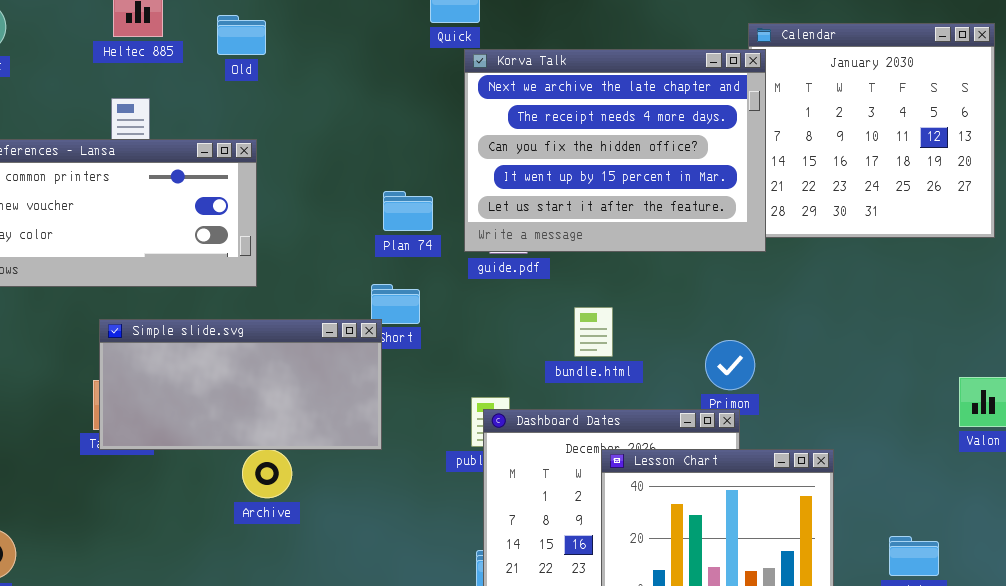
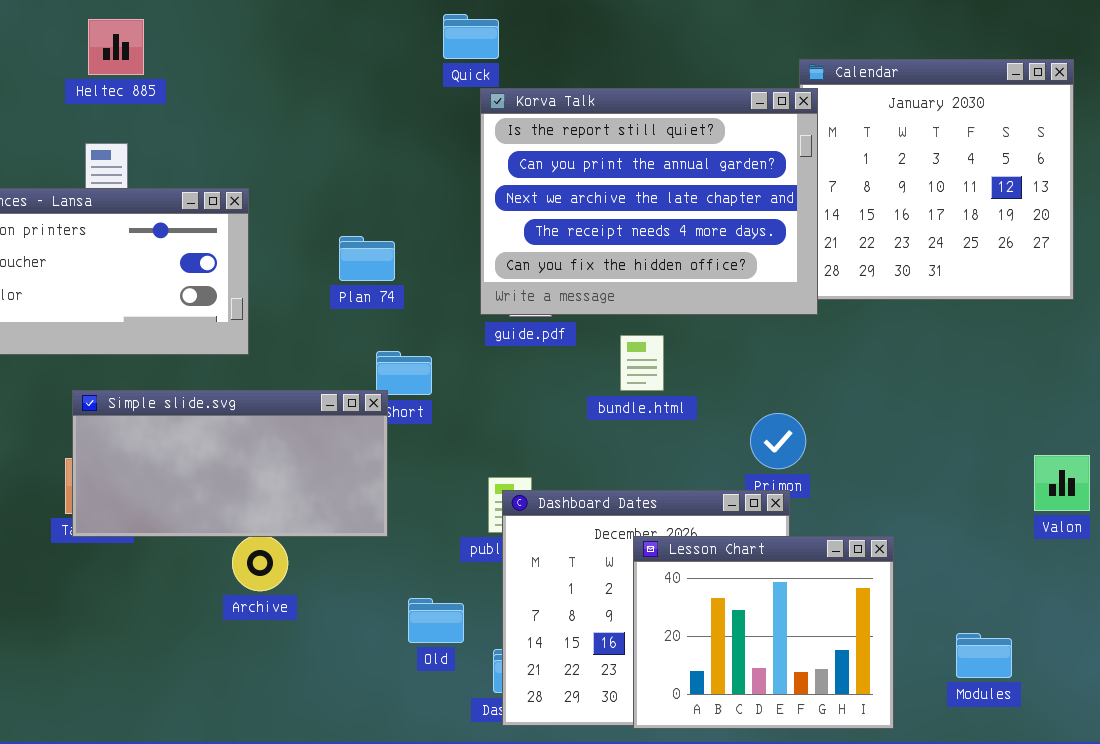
Old: [217,15,266,55] -> [408,598,464,643], moved
Korva Talk: [464,49,766,252] -> [480,88,818,315], scrolled up 2 rows
Plan 74: [383,191,433,231] -> [339,236,395,281], moved
bundle.html: [574,307,613,357] -> [620,335,664,391], moved

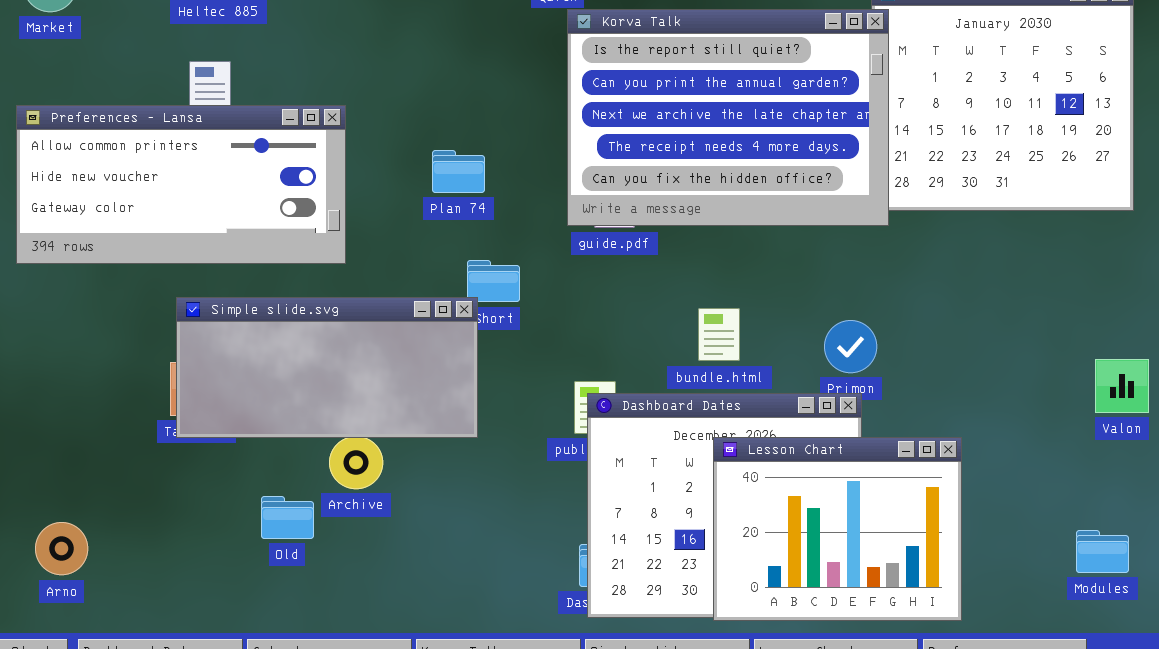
bundle.html: [620,335,664,391] -> [698,308,740,361], moved
Old: [408,598,464,643] -> [261,496,314,539], moved
Modules: [956,633,1012,678] -> [1076,530,1129,573], moved

